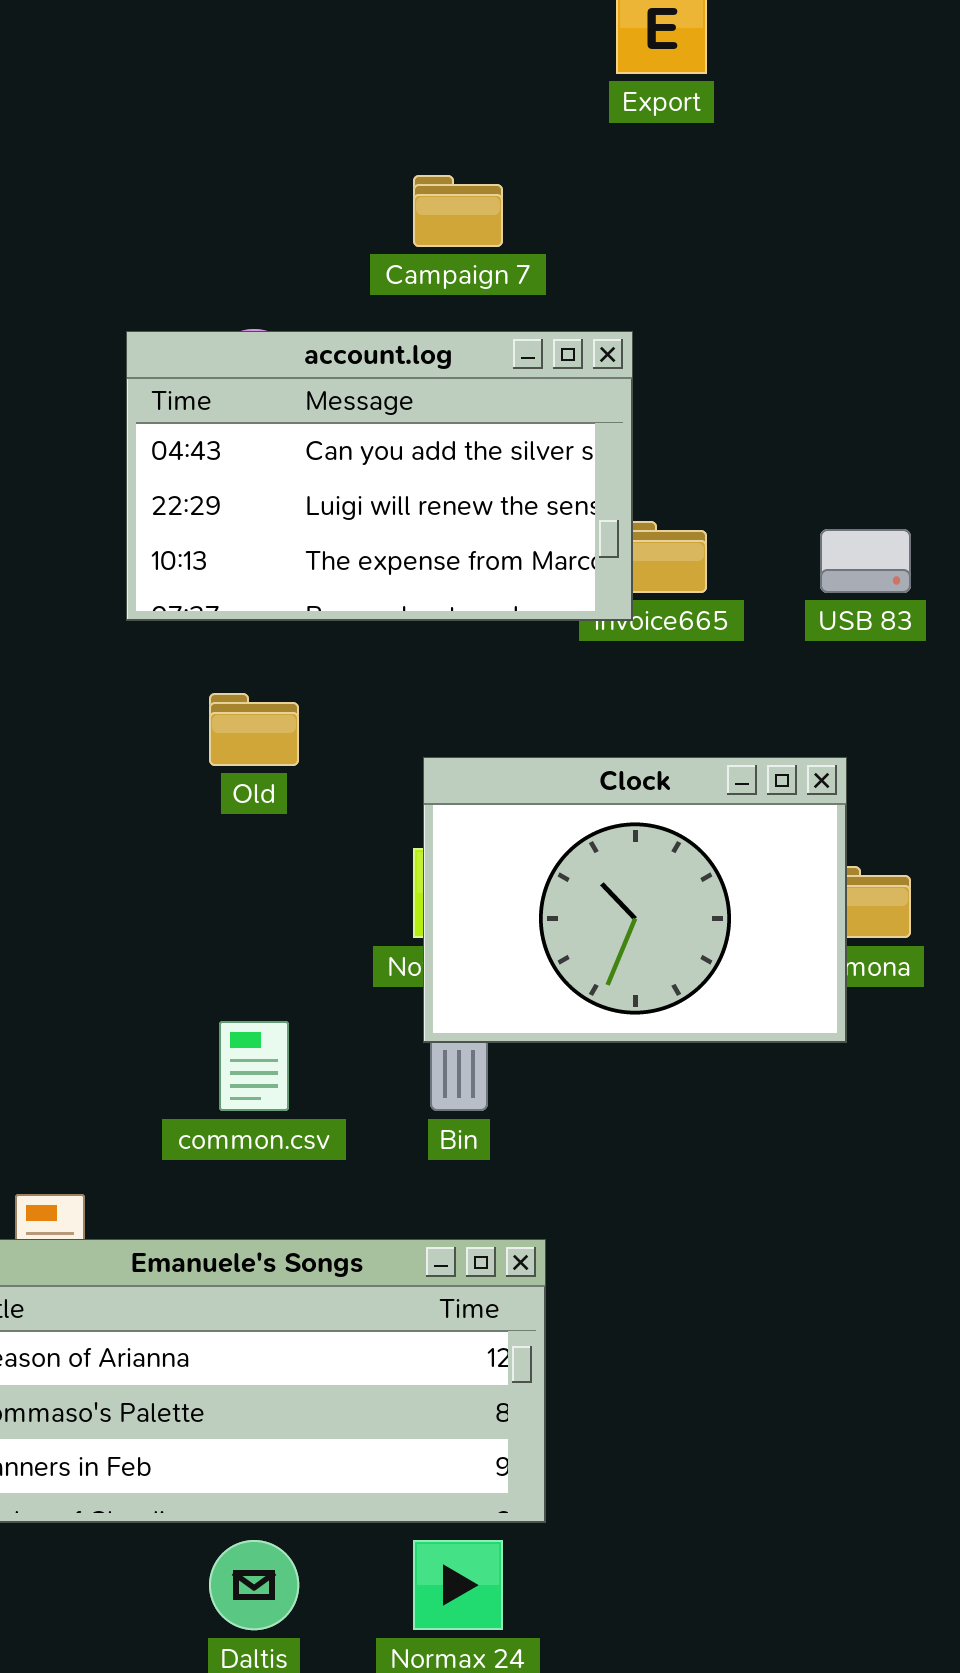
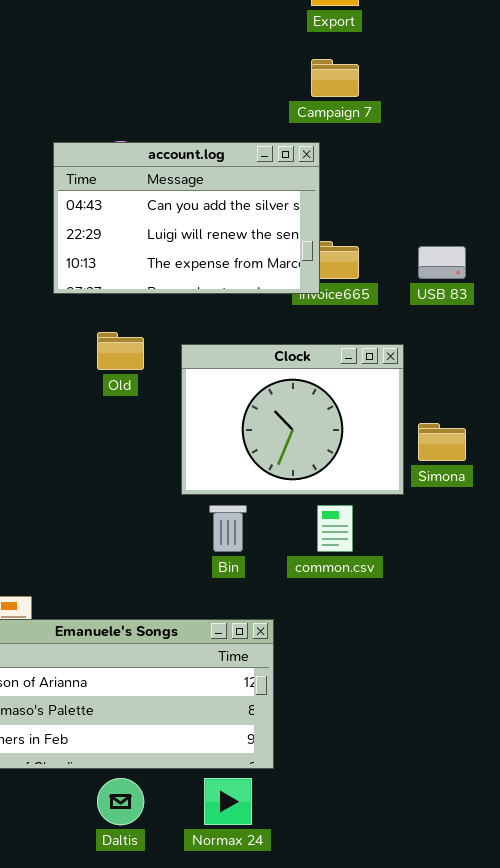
Campaign 7: [413,175,503,247] -> [311,59,359,97], moved
Clock: [423,757,847,1043] -> [181,344,404,495], moved
common.csv: [219,1021,289,1111] -> [317,505,353,552], moved

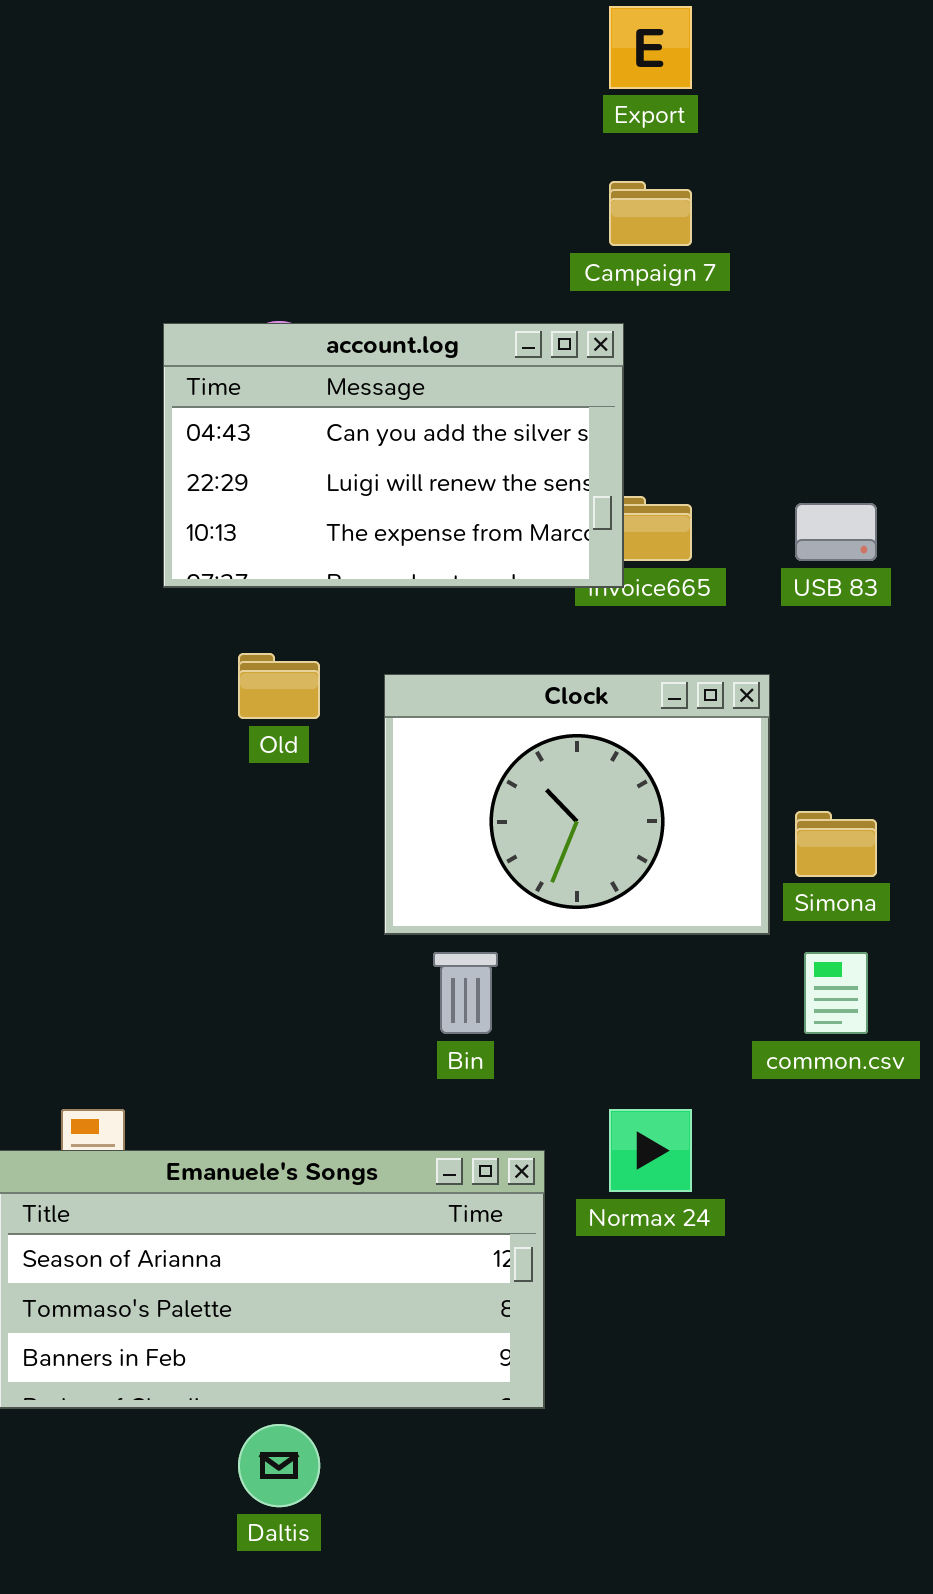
common.csv: [317,505,353,552] -> [804,952,868,1034], moved
Normax 24: [204,778,252,825] -> [609,1109,692,1192], moved

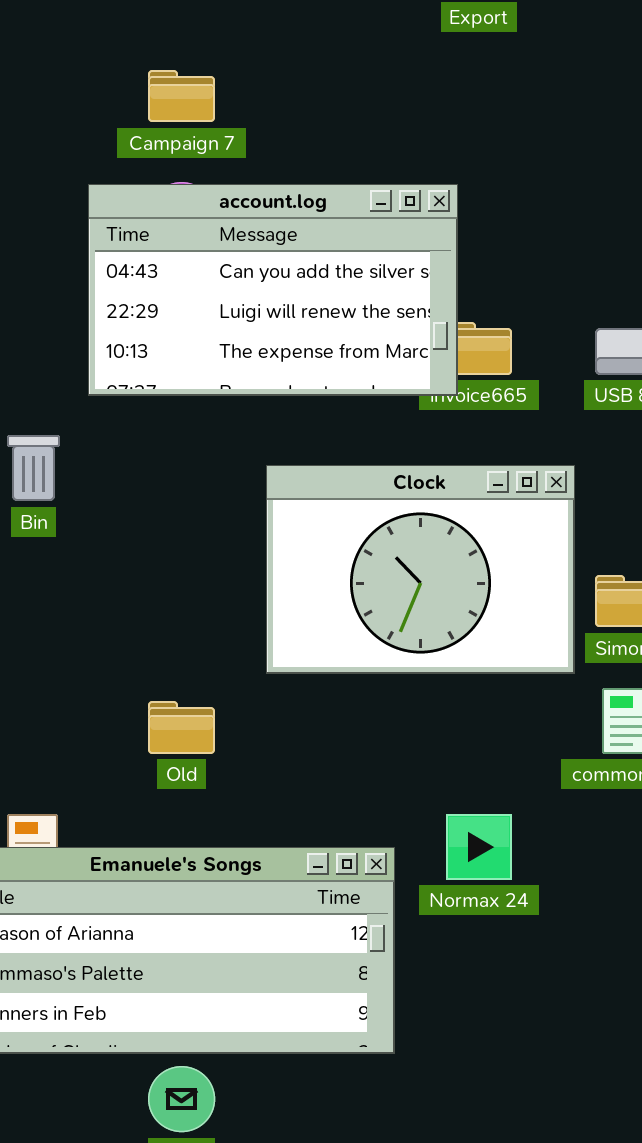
Campaign 7: [609,181,692,246] -> [148,70,215,122], moved
Old: [238,653,320,719] -> [148,701,215,754], moved
Bin: [433,952,498,1034] -> [7,435,60,501], moved

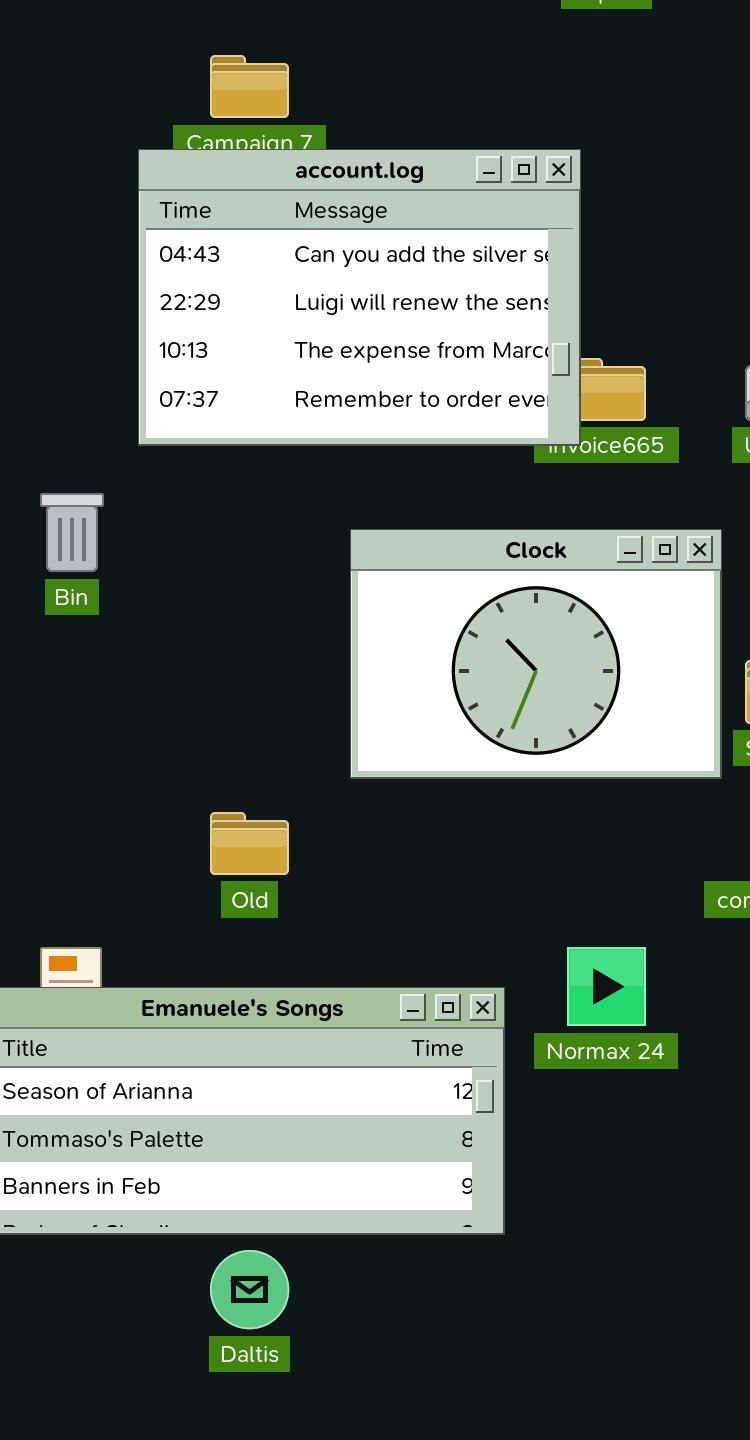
account.log: [88,184,458,396] -> [138,149,581,446], resized

